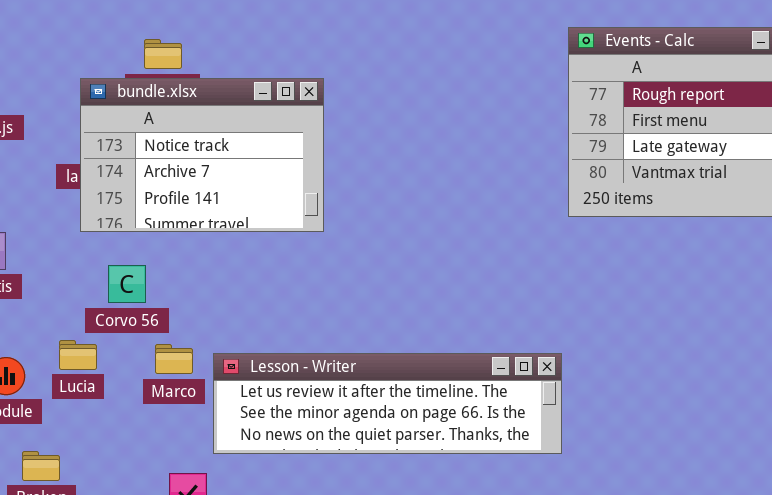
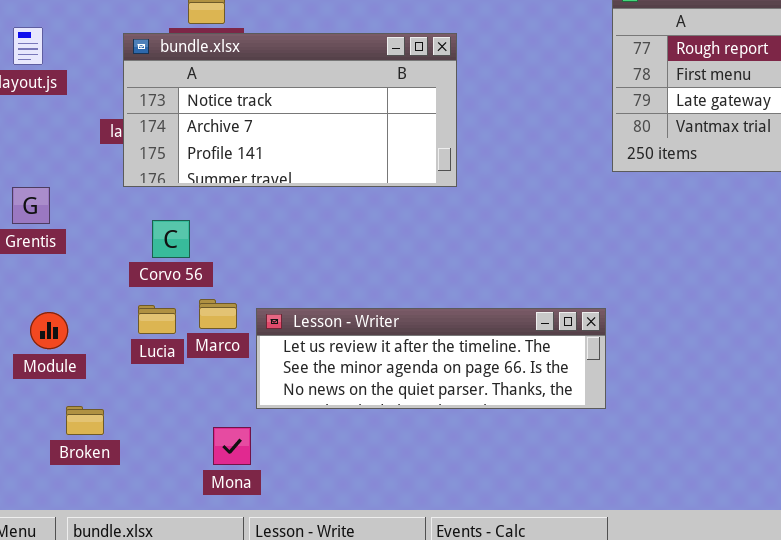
bundle.xlsx: [80,78,324,232] -> [123,33,457,187], resized
Lucia: [59,340,97,370] -> [138,305,176,334], moved

